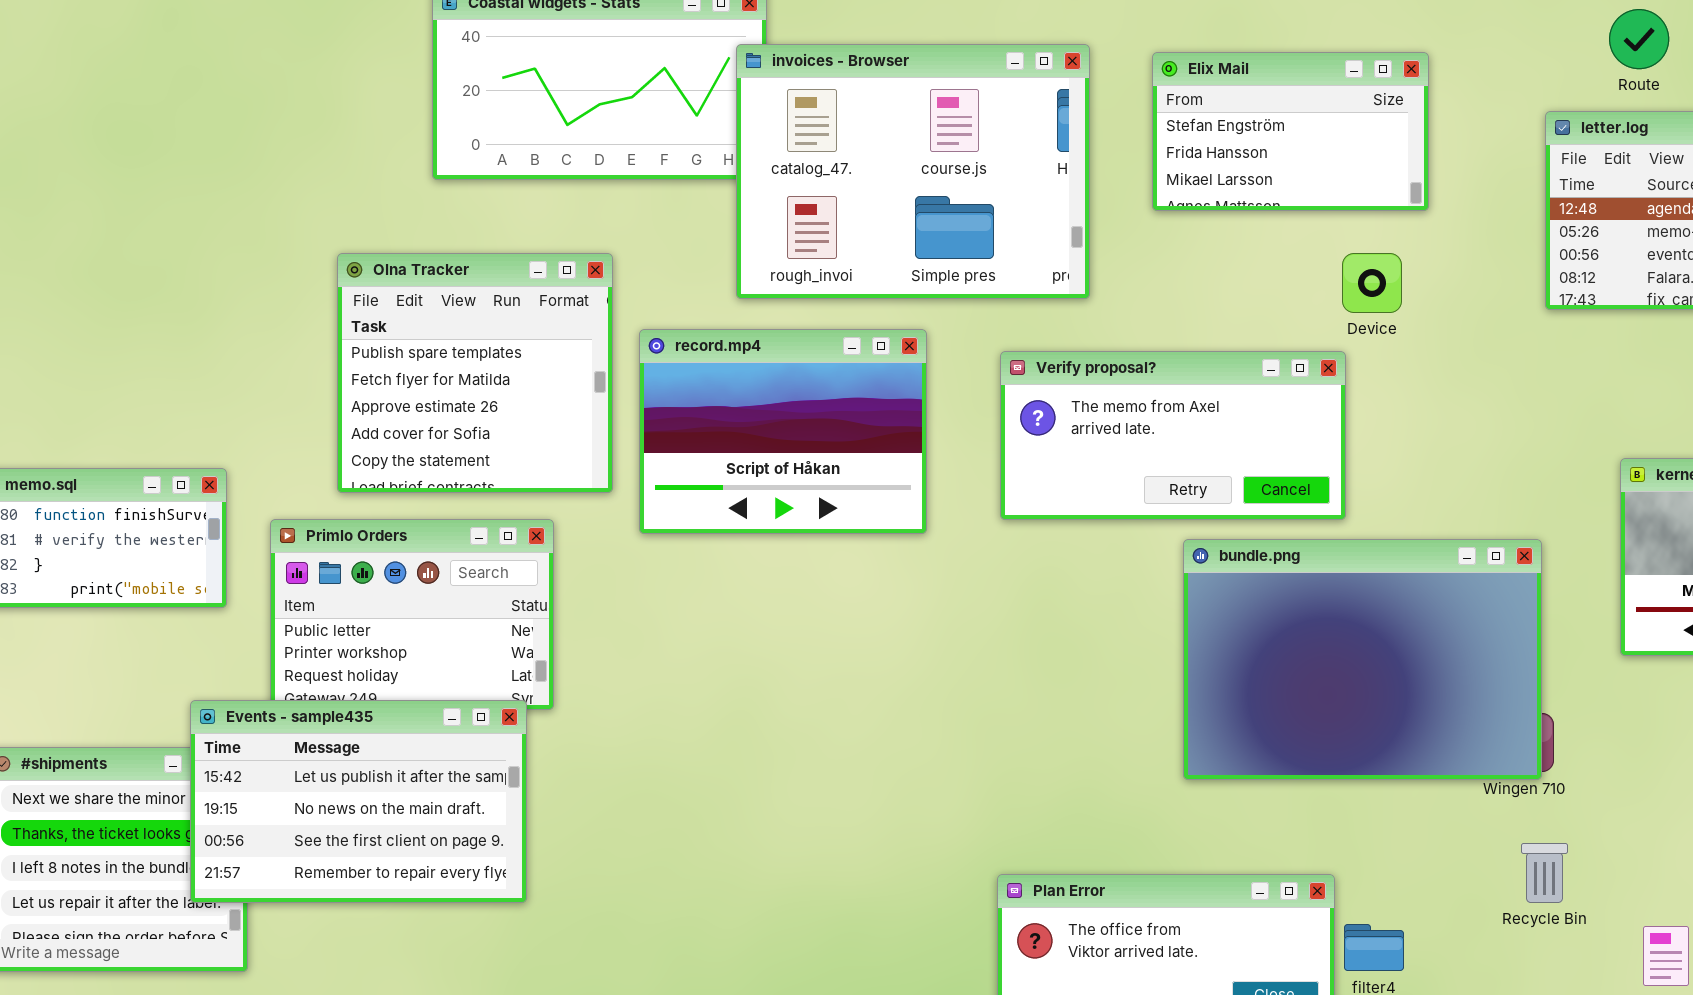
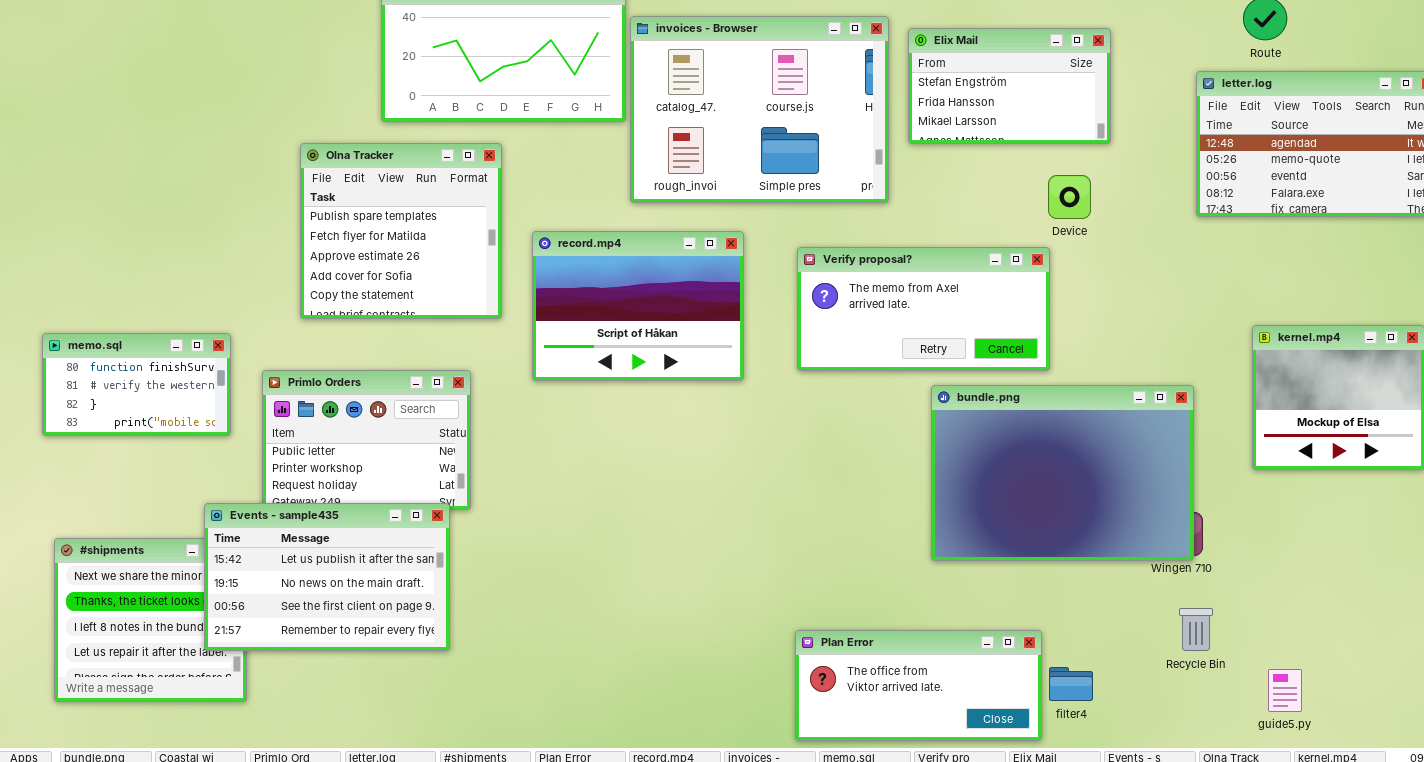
invoices - Browser: [736,44,1090,299] -> [630,16,889,203], moved
Olna Tracker: [337,253,613,493] -> [300,143,502,319], moved

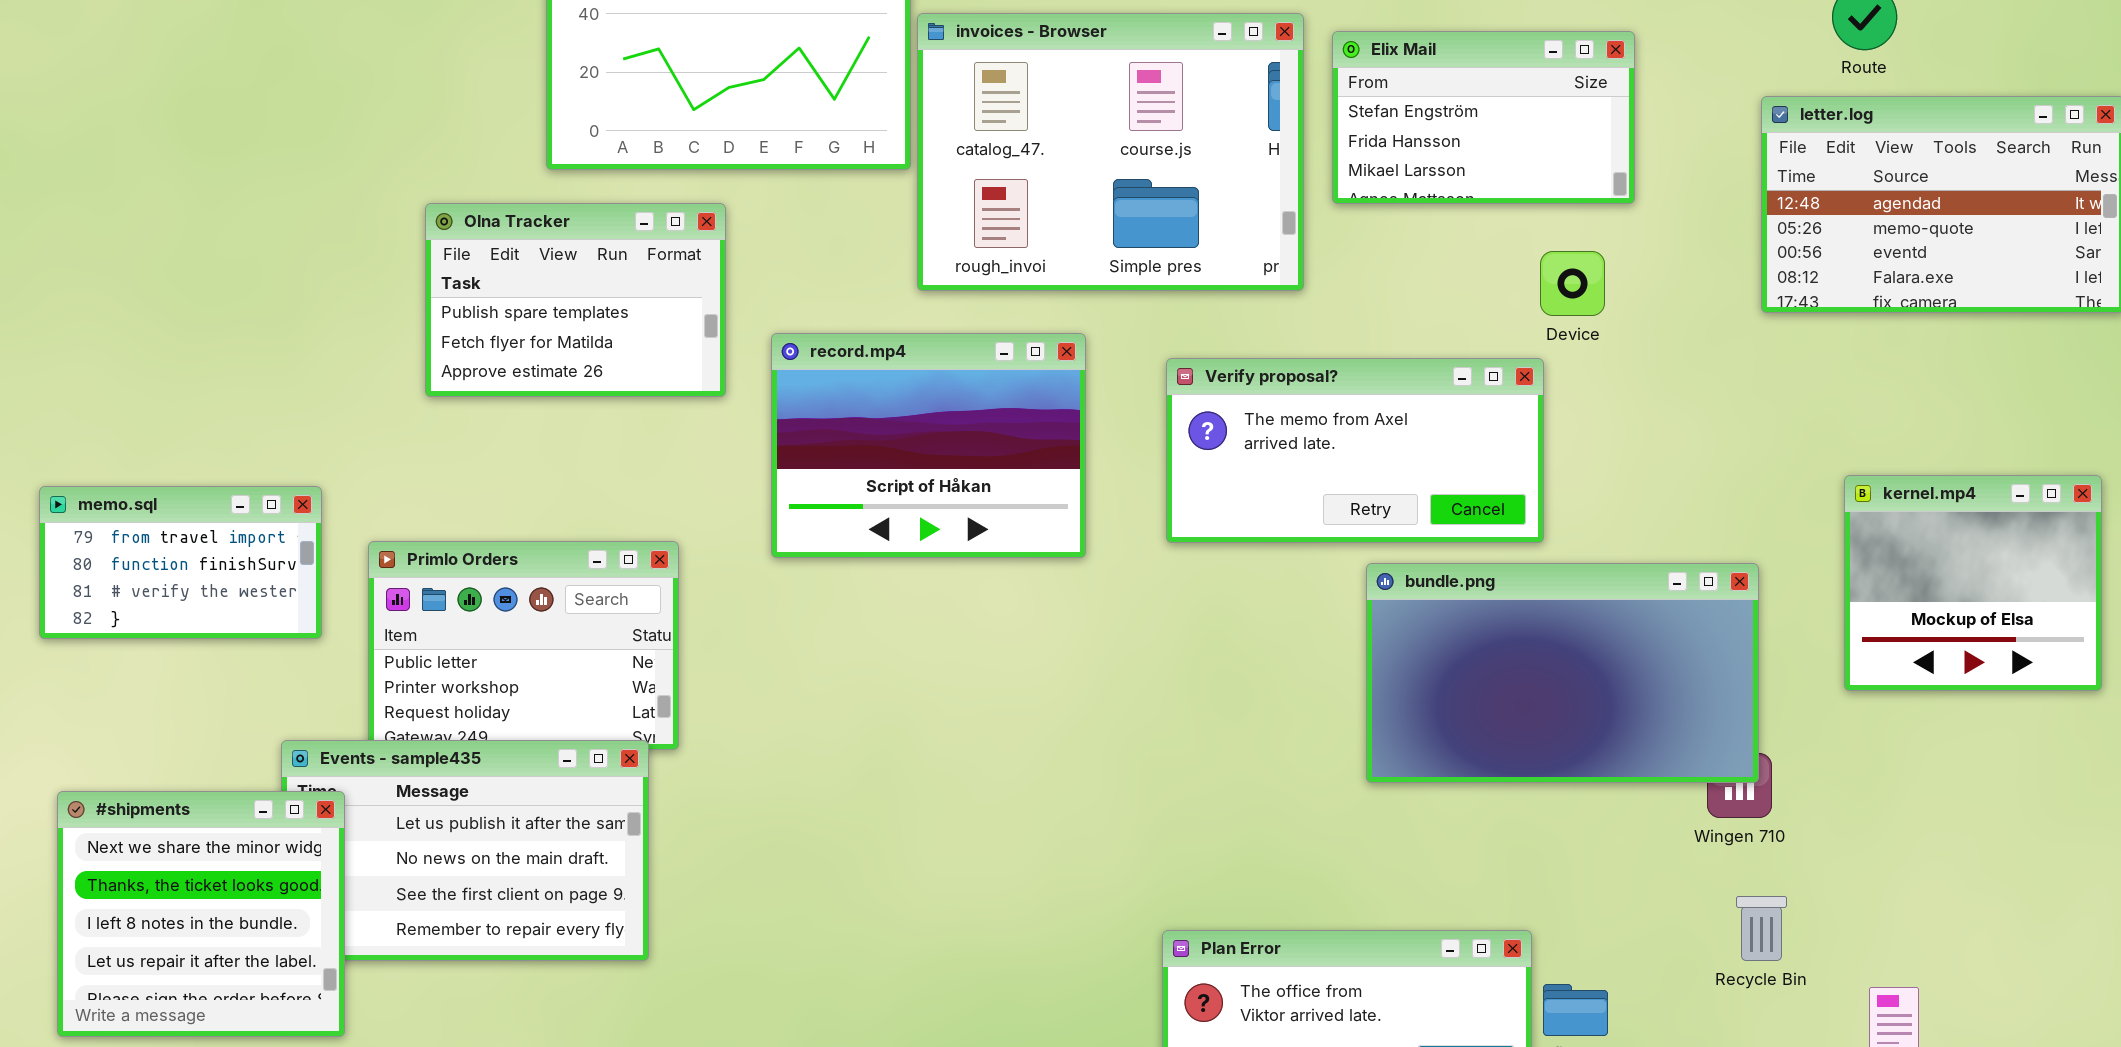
Olna Tracker: [300,143,502,319] -> [425,203,726,397], resized
memo.sql: [42,333,231,436] -> [39,486,322,639], scrolled up 1 row
bundle.png: [931,385,1194,561] -> [1366,563,1759,783], resized
#shipments: [54,538,247,702] -> [57,791,345,1037], raised

